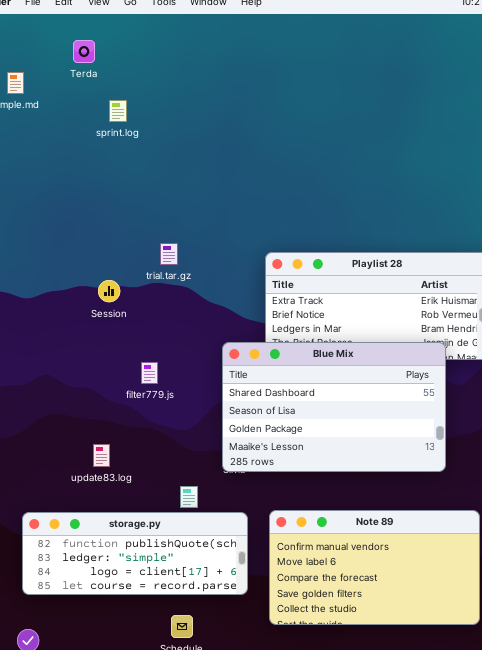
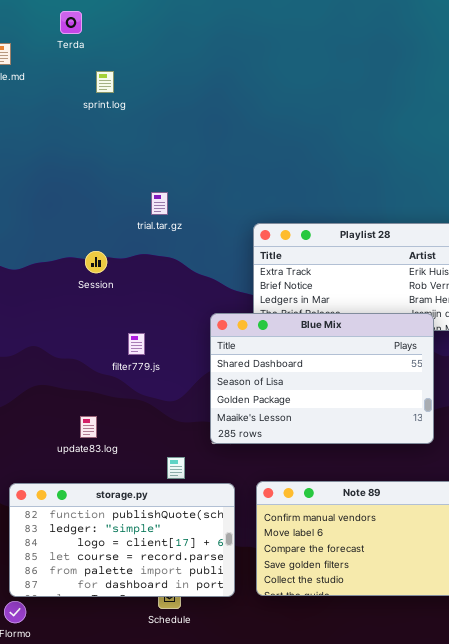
trial.tar.gz: [160,243,178,265] -> [151,192,168,215], moved
storage.py: [22,512,248,595] -> [9,483,235,597], resized

